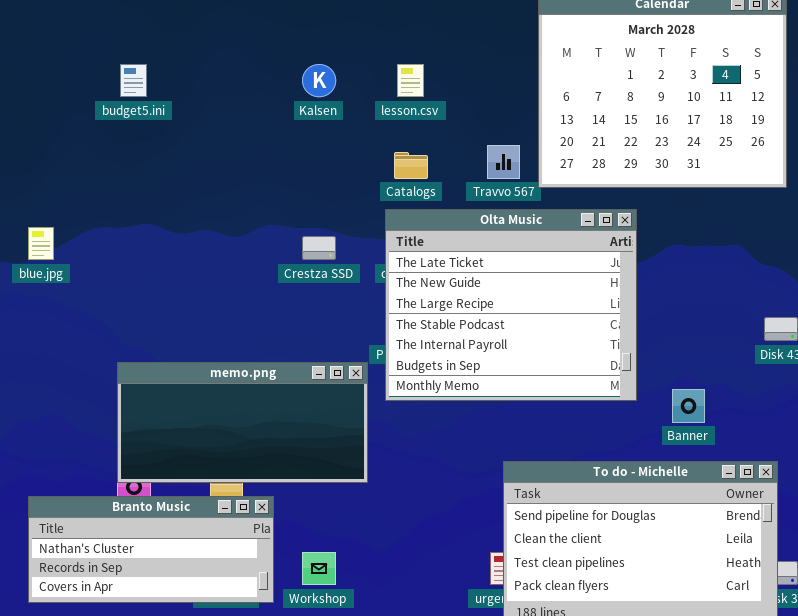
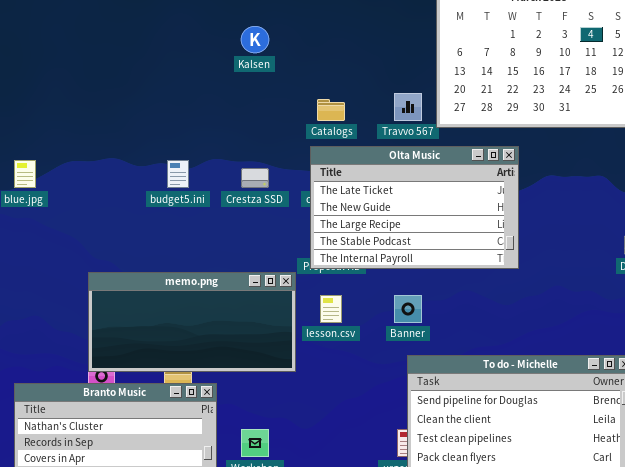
budget5.ini: [120,64,147,97] -> [167,160,189,188], moved
lesson.csv: [397,64,424,97] -> [320,295,342,323], moved
Olta Music: [385,209,637,401] -> [310,146,519,269], resized
Banner: [672,389,705,423] -> [394,295,422,323], moved

